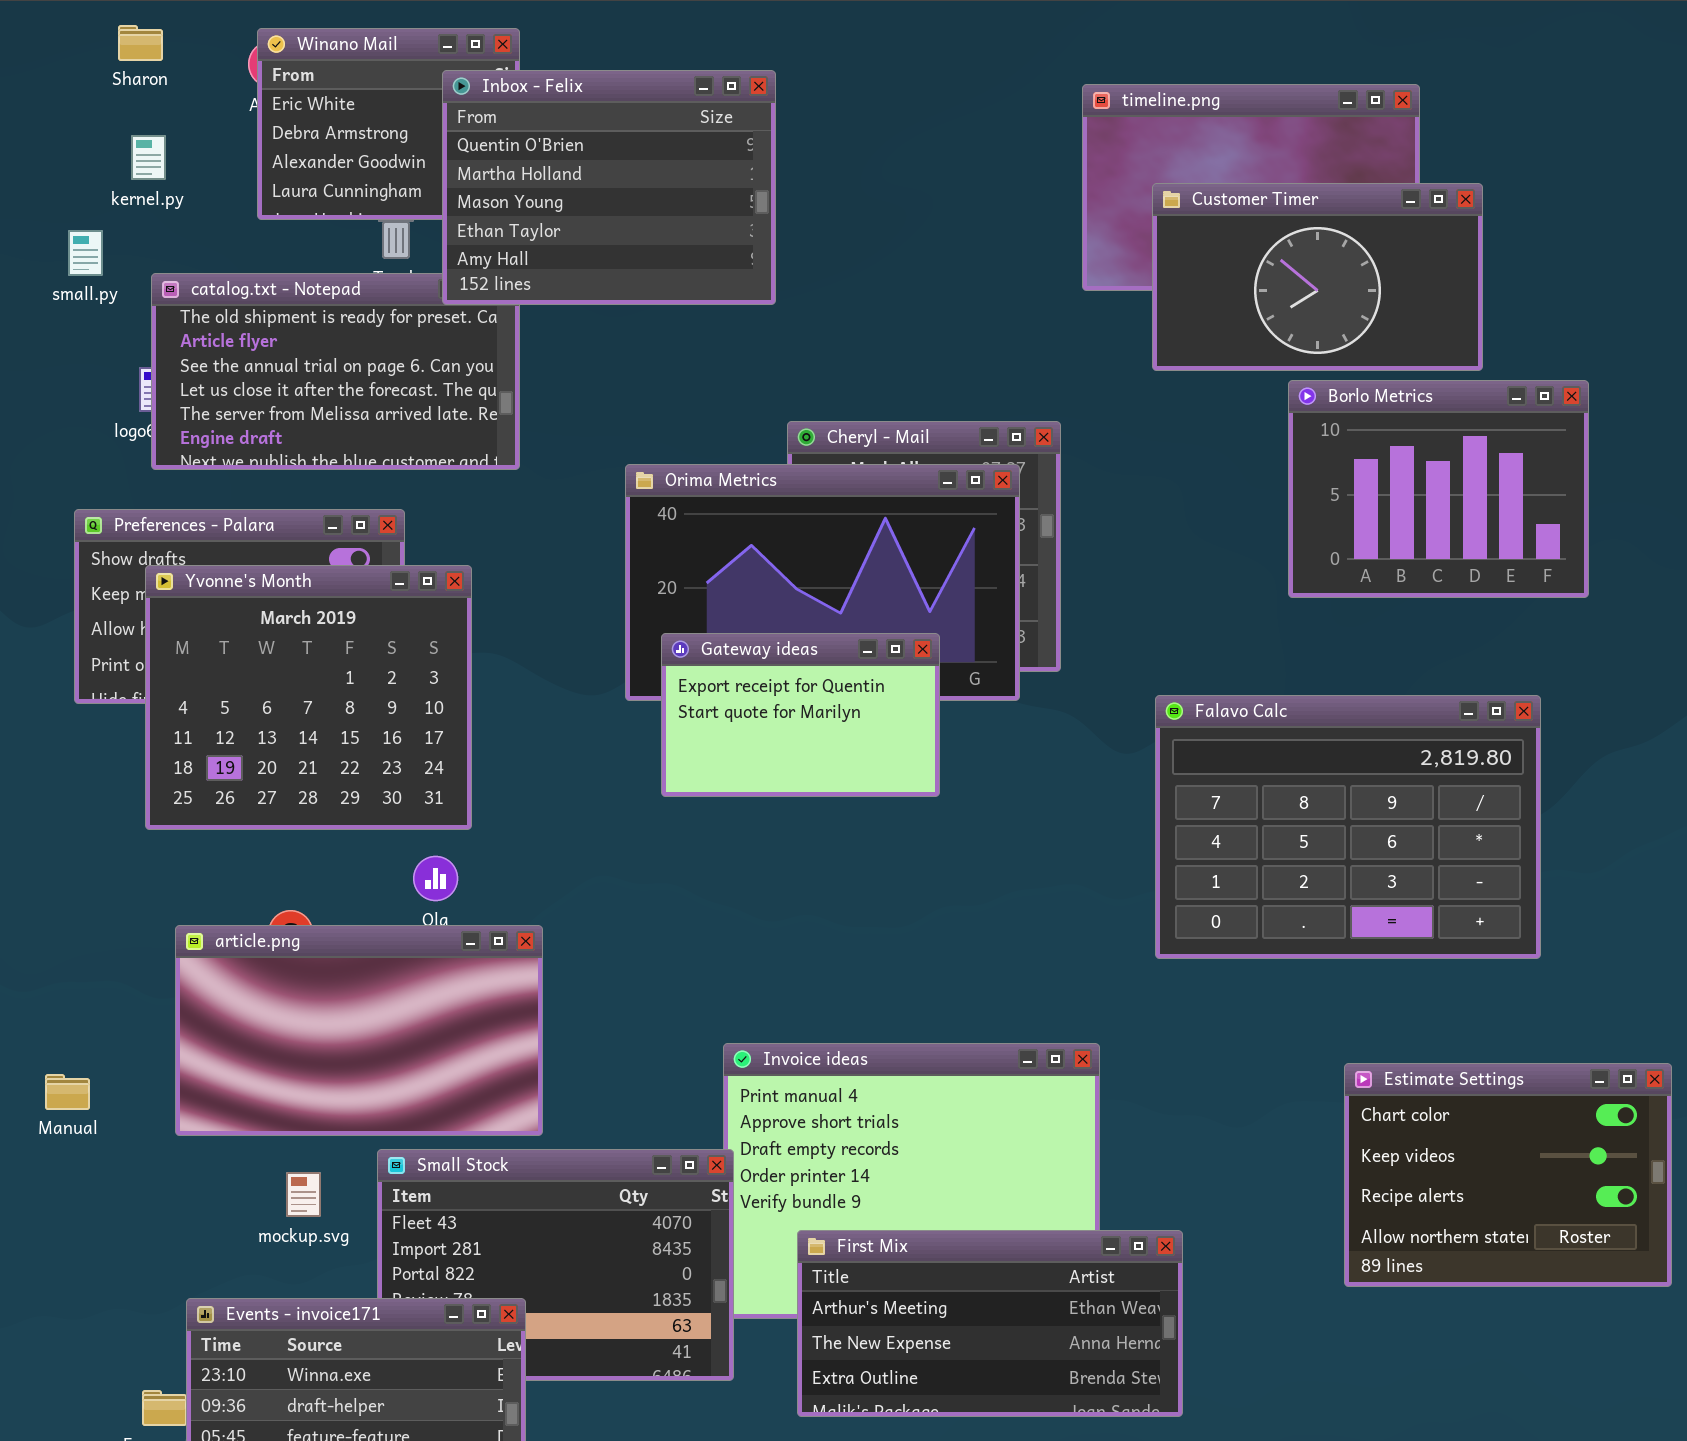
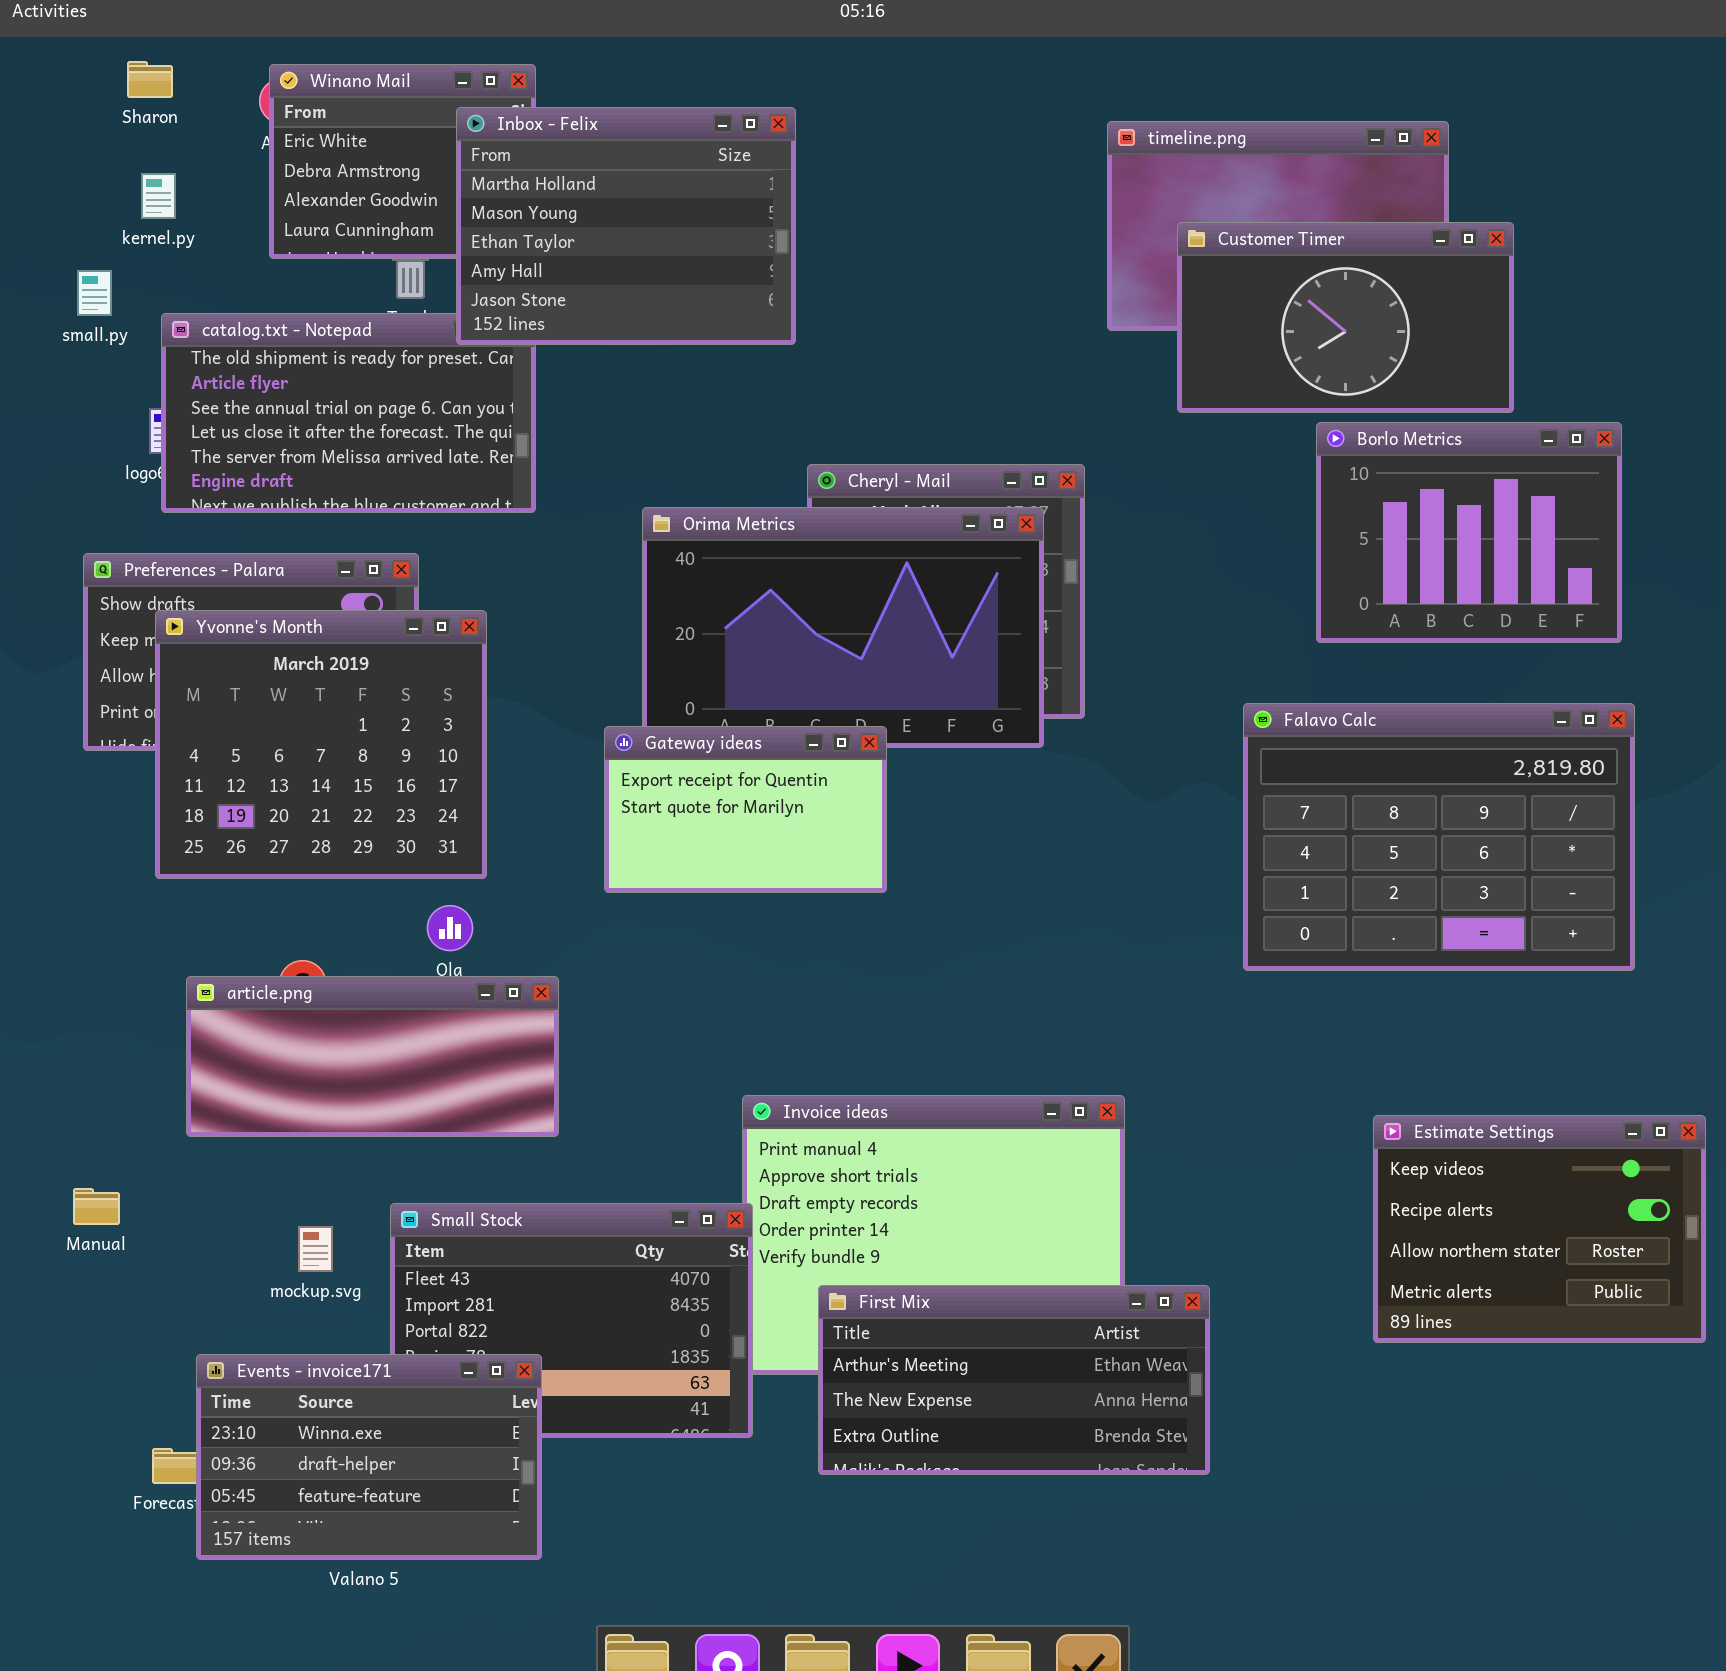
Inbox - Felix: [442,70,776,305] -> [456,107,796,345], scrolled down 1 row
Gateway ideas: [661,633,940,797] -> [604,726,887,893], moved
Falavo Calc: [1155,695,1541,959] -> [1243,703,1635,971], moved
article.png: [175,925,543,1136] -> [186,976,559,1137], resized
Estimate Settings: [1344,1063,1672,1287] -> [1373,1115,1706,1343], scrolled down 1 row
Manual: [45,1074,90,1110] -> [73,1188,120,1225], moved

